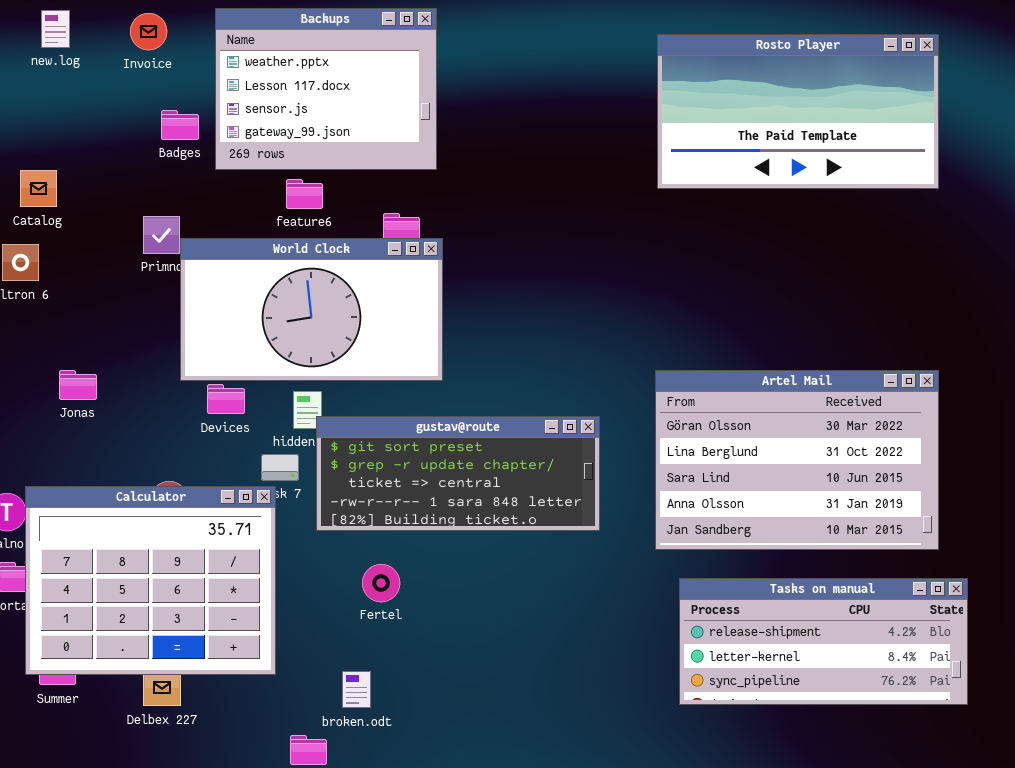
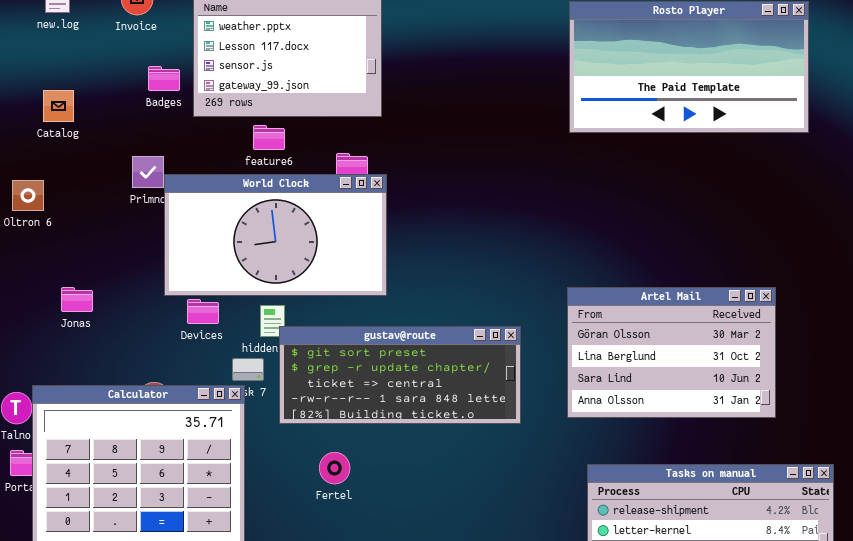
Catalog: [20,170,57,207] -> [43,90,74,122], moved
Artel Mail: [655,370,939,550] -> [567,287,776,418], resized

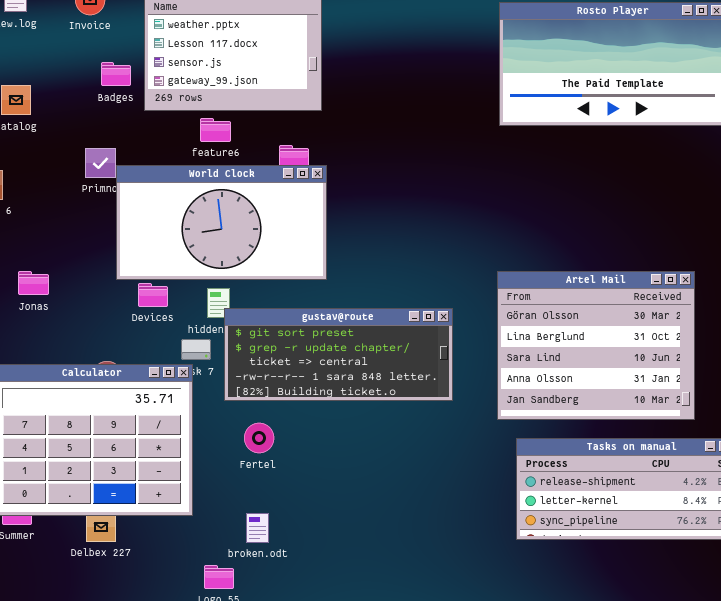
Artel Mail: [567,287,776,418] -> [497,271,695,420], resized
Fertel: [319,452,350,484] -> [244,423,274,453], moved

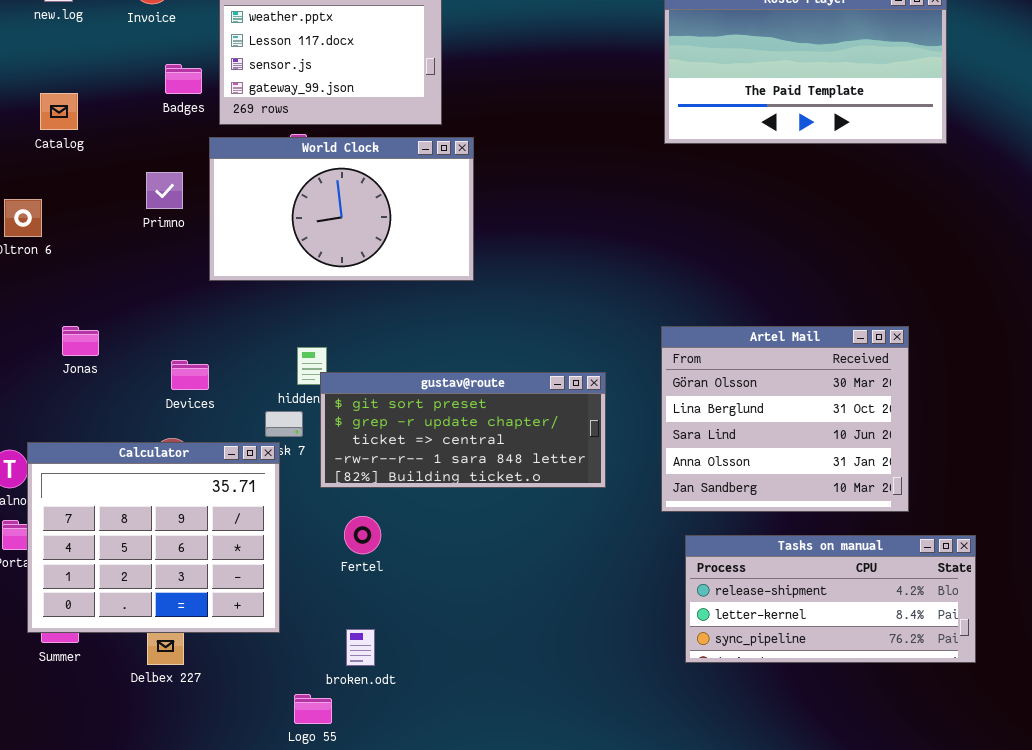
World Clock: [116,165,327,280] -> [209,137,474,281], moved
Devices: [138,283,168,307] -> [171,360,209,390], moved

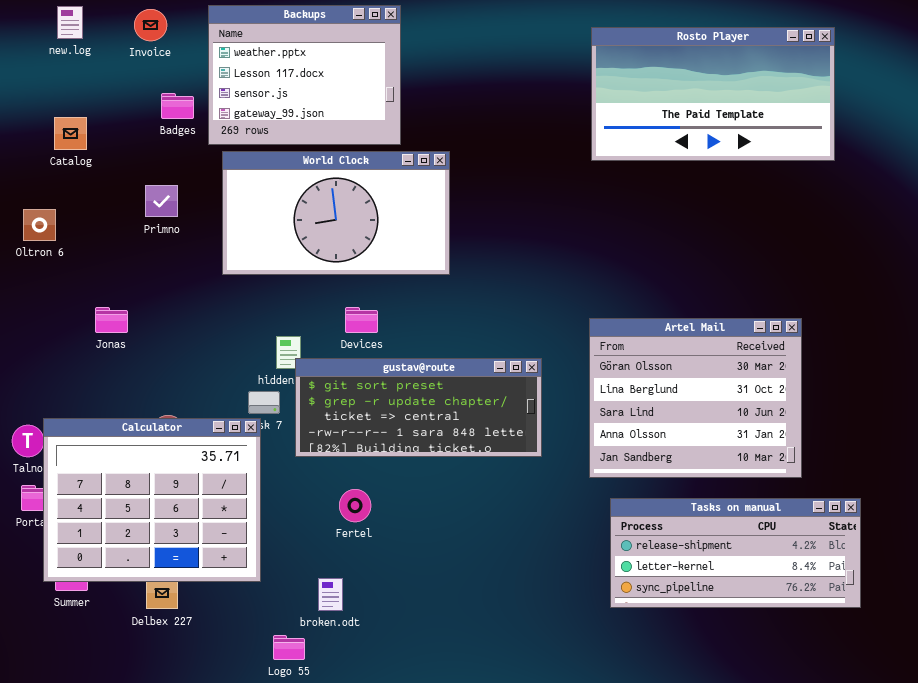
World Clock: [209,137,474,281] -> [222,151,450,275], moved
Jonas: [62,326,99,356] -> [95,307,128,333], moved
Devices: [171,360,209,390] -> [345,307,378,333], moved
Fertel: [344,516,381,554] -> [339,489,371,522], moved

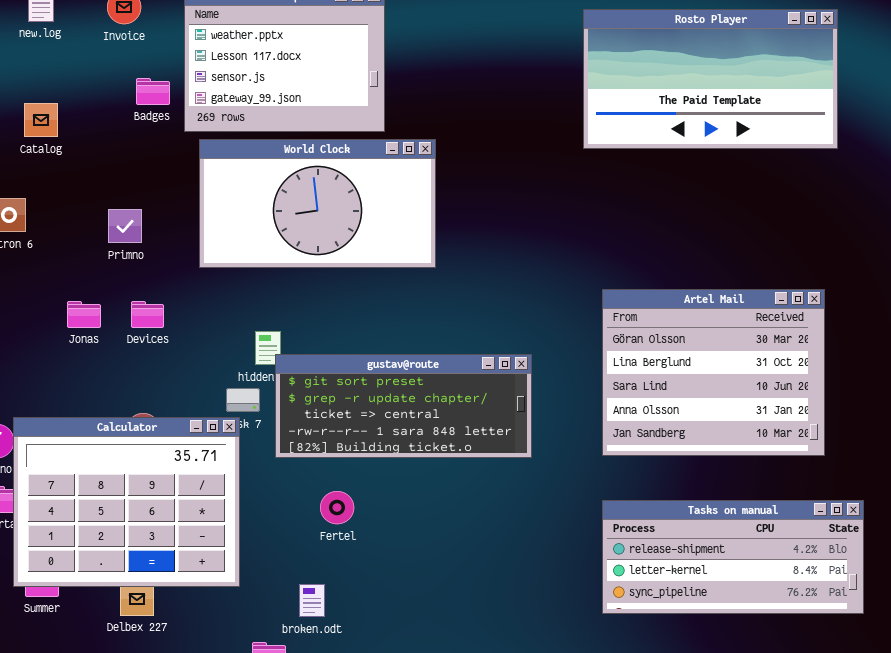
Primno: [145,185,178,217] -> [108,209,142,243], moved
Devices: [345,307,378,333] -> [131,301,164,328], moved
Artel Mail: [589,318,802,478] -> [602,289,825,456], moved

